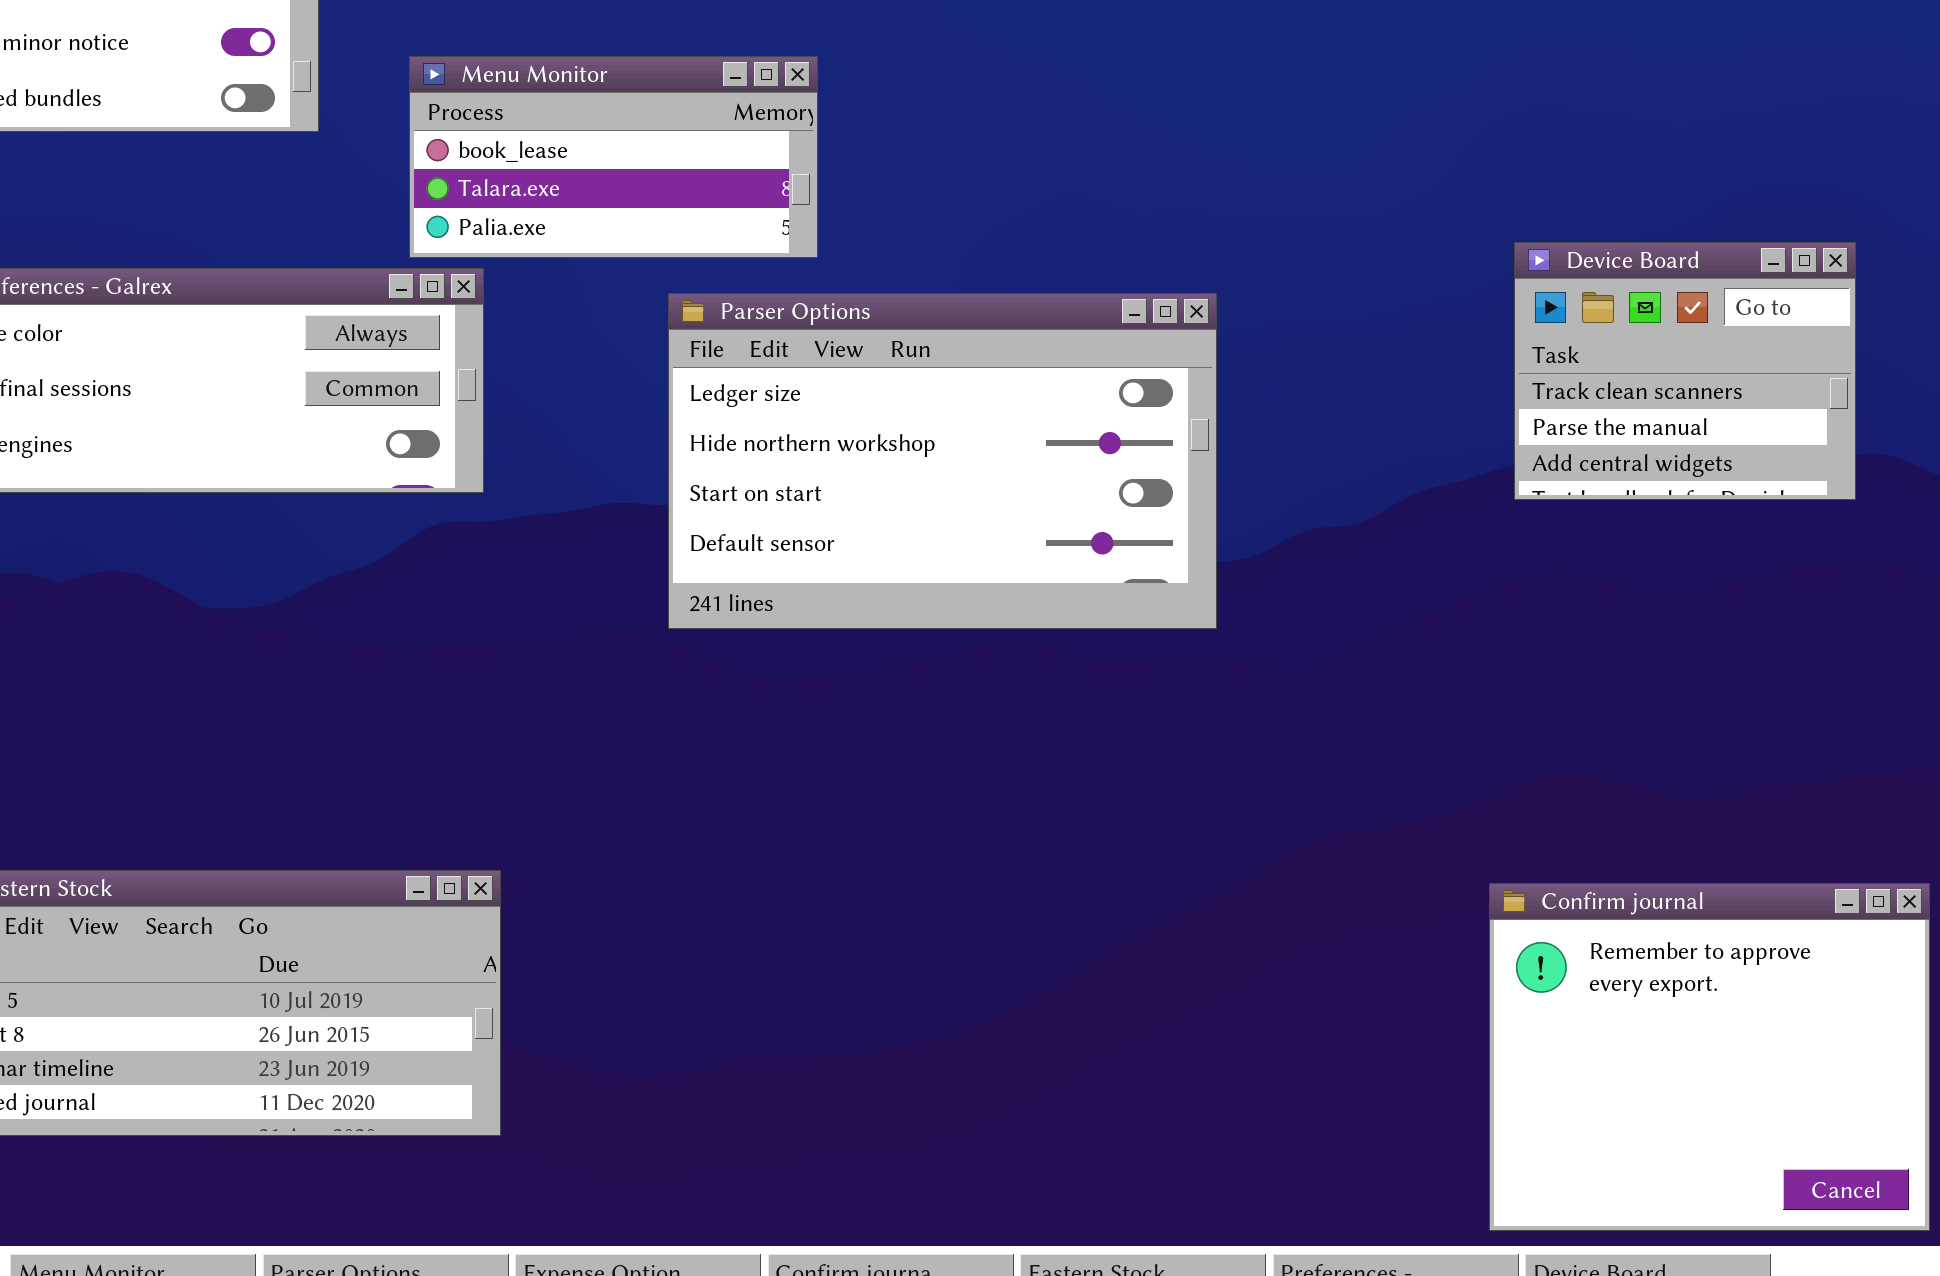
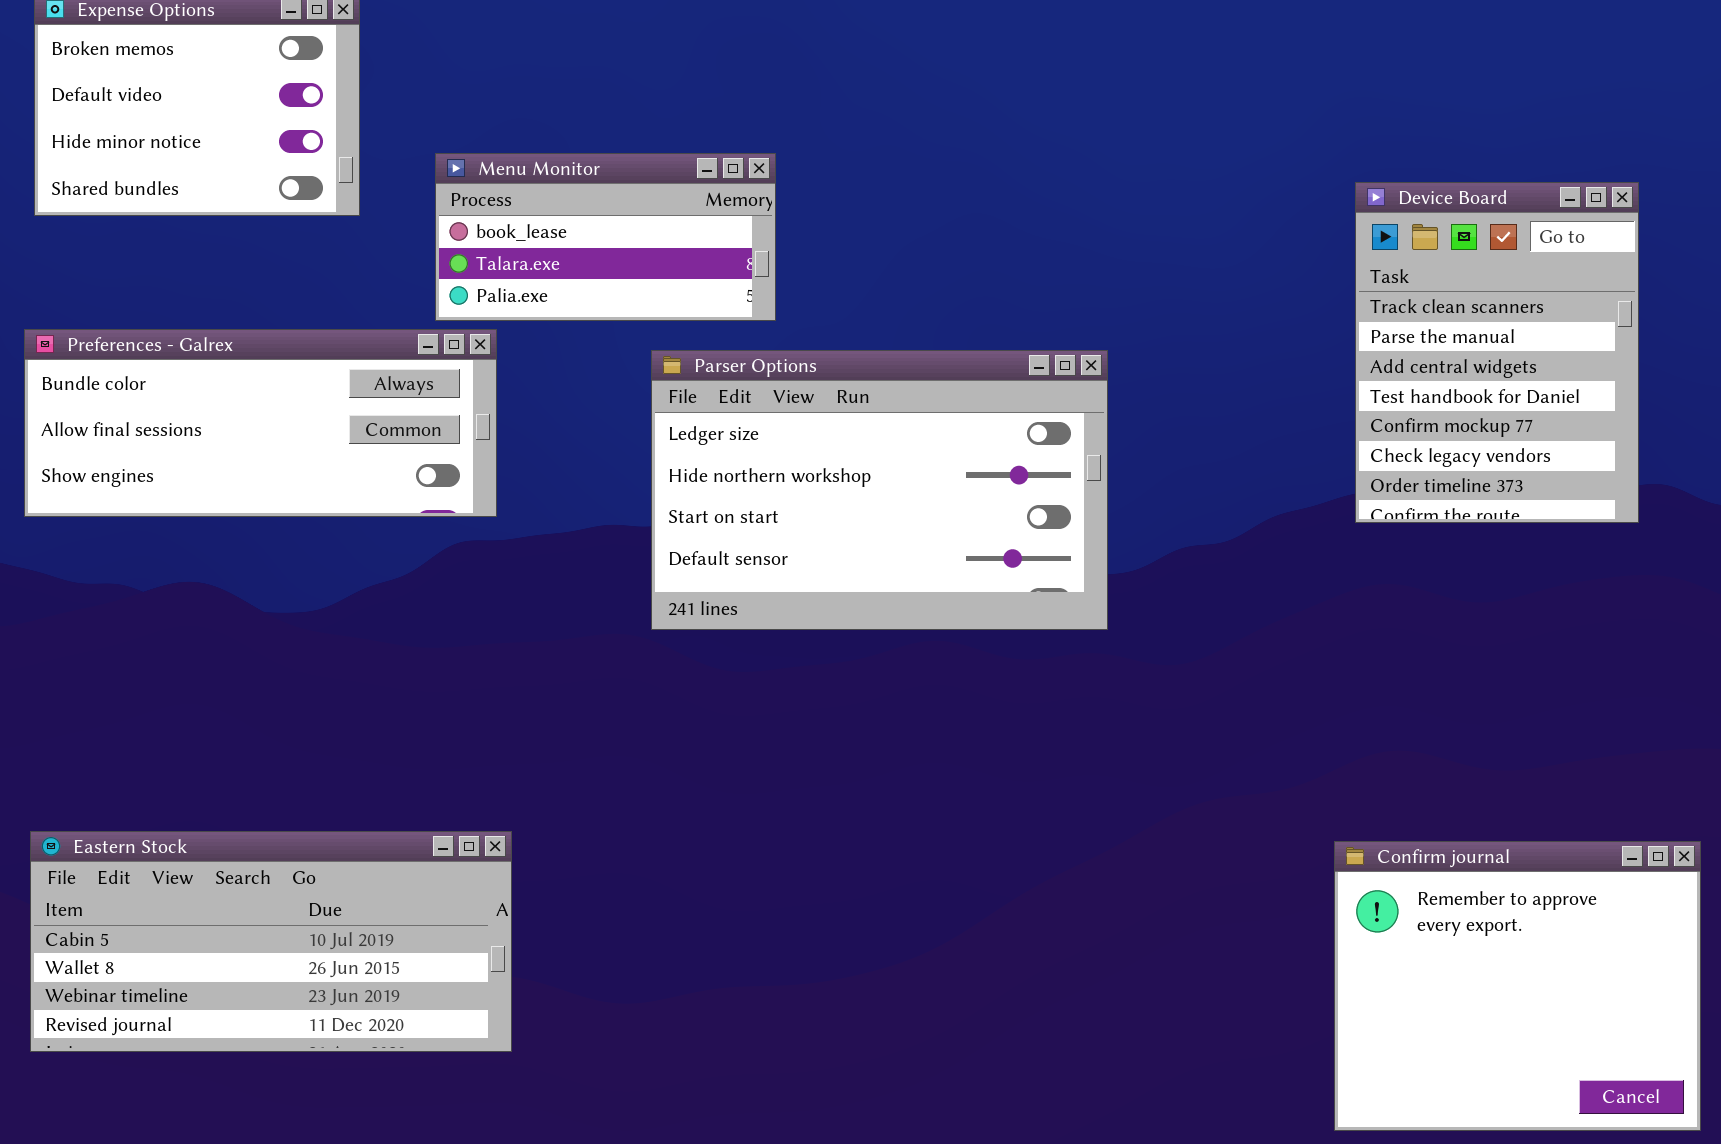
Device Board: [1514,242,1856,500] -> [1355,182,1639,523], resized

